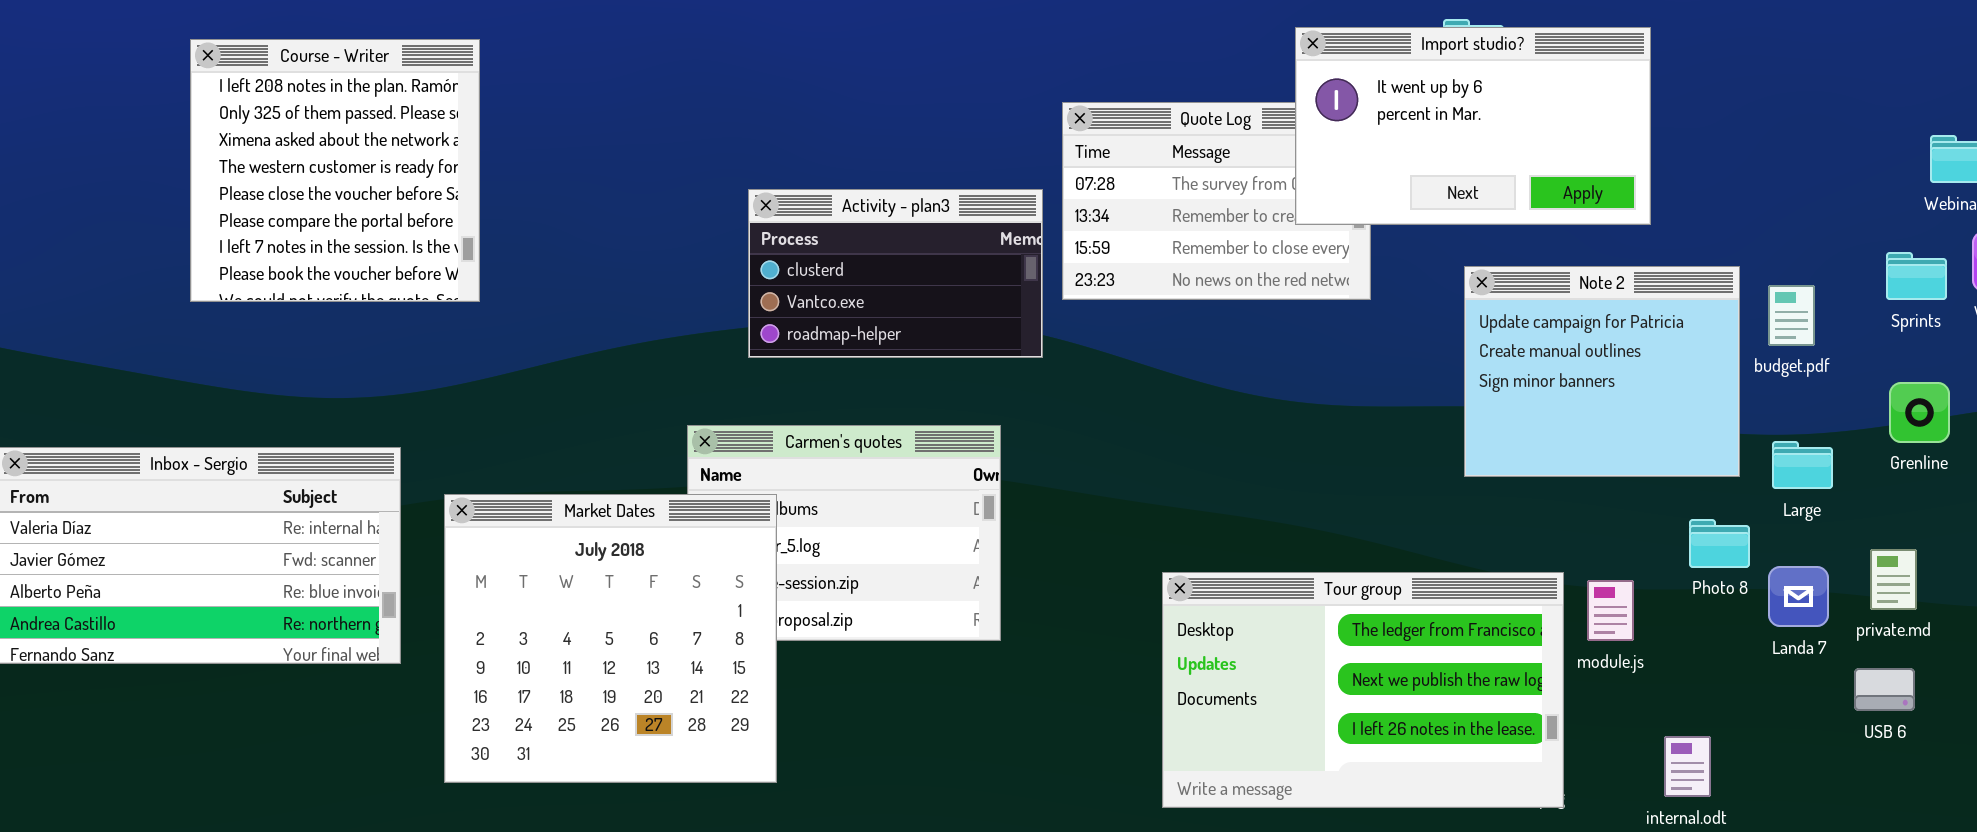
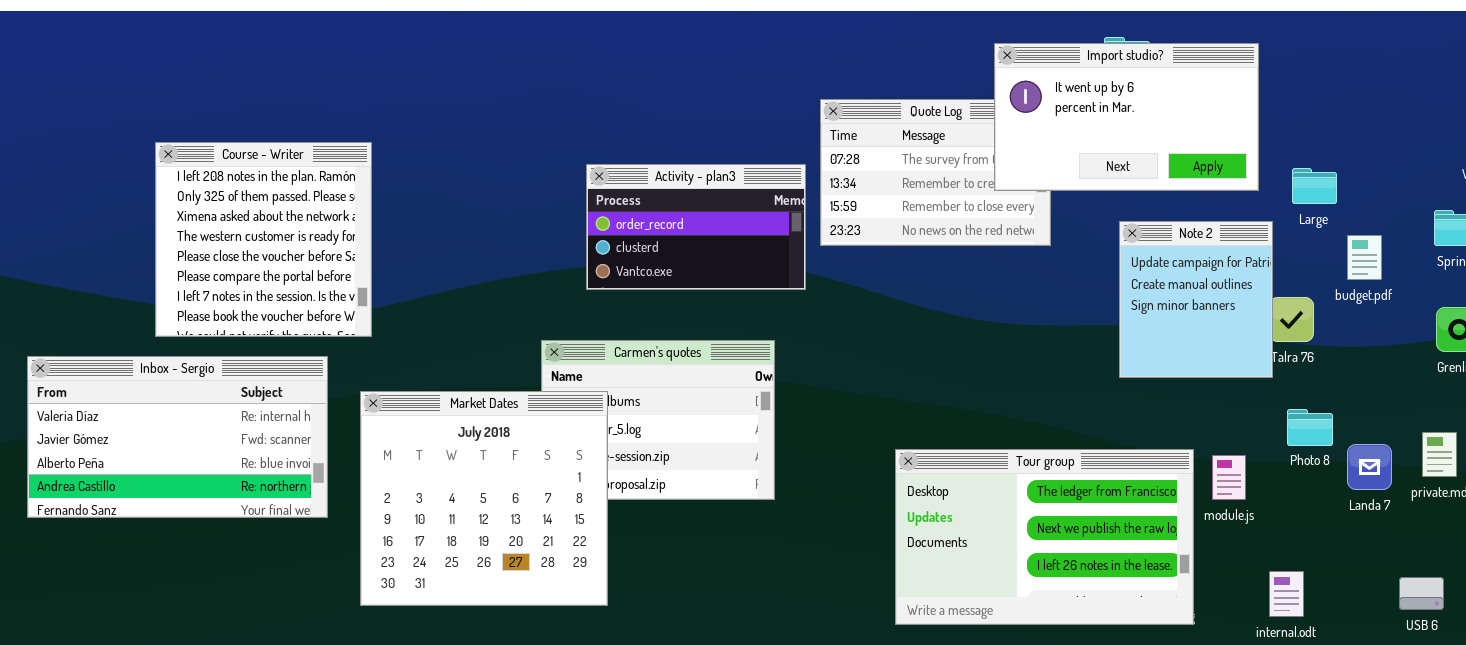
Course - Writer: [190,39,480,302] -> [155,142,372,337], moved
Activity - plan3: [748,189,1043,358] -> [586,164,806,290], scrolled up 1 row
Note 2: [1464,266,1740,477] -> [1119,221,1273,378], resized
Large: [1772,441,1833,489] -> [1292,168,1337,204], moved
USB 6: [1854,668,1915,711] -> [1399,577,1444,610], moved

